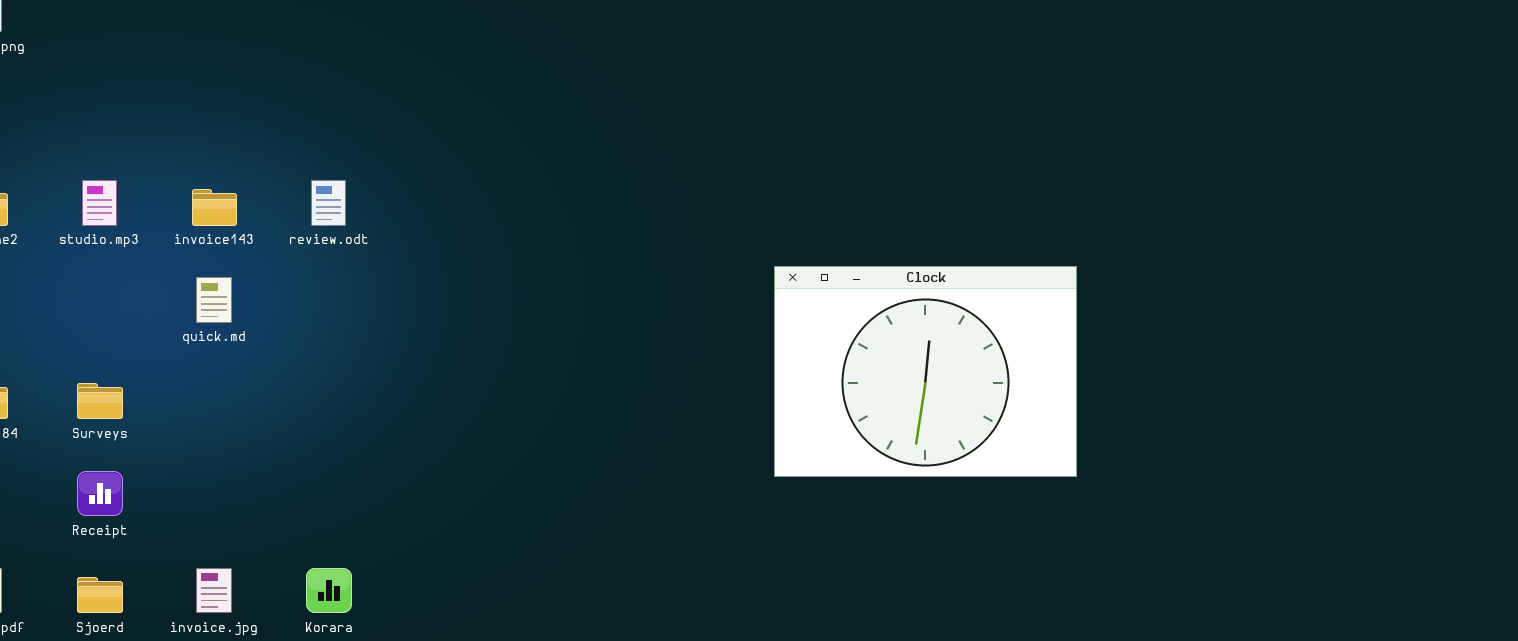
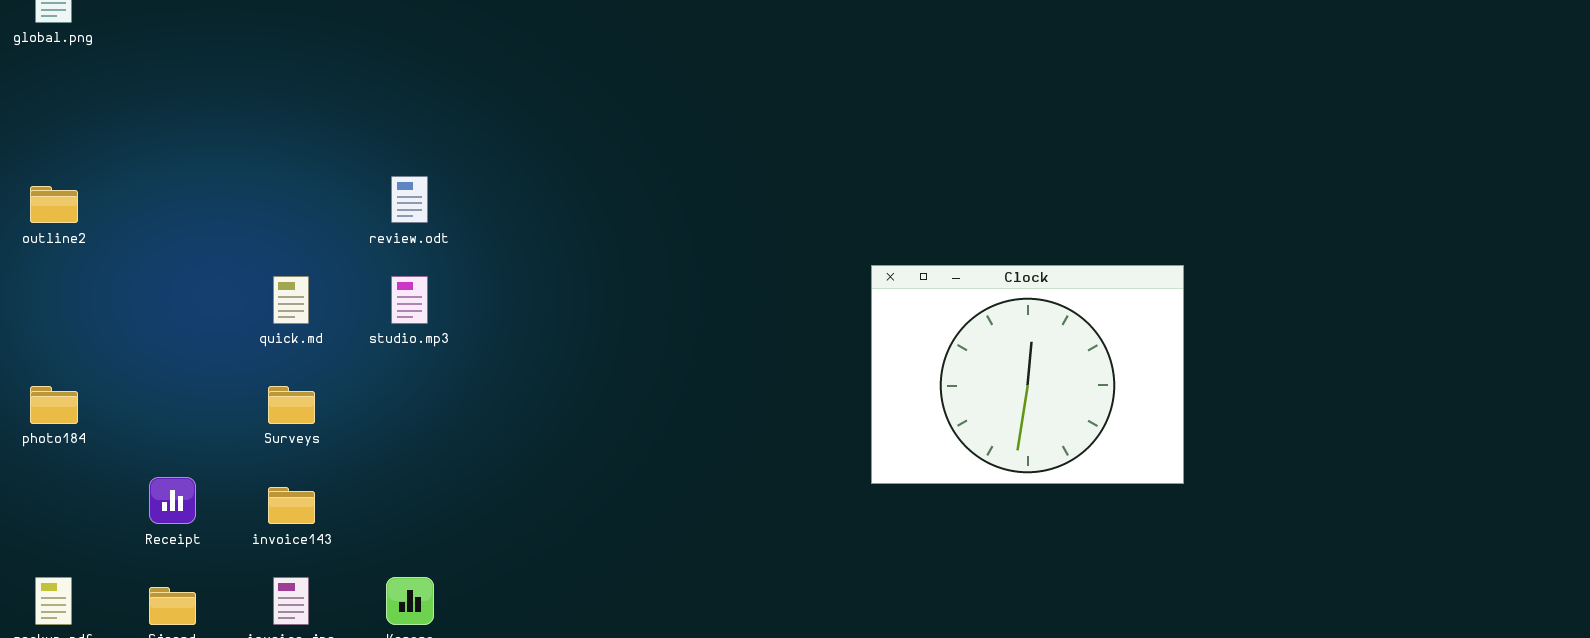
studio.mp3: [82,180,117,226] -> [391,276,428,324], moved
invoice143: [192,189,237,226] -> [268,487,315,524], moved
Surveys: [77,383,123,419] -> [268,386,315,424], moved

